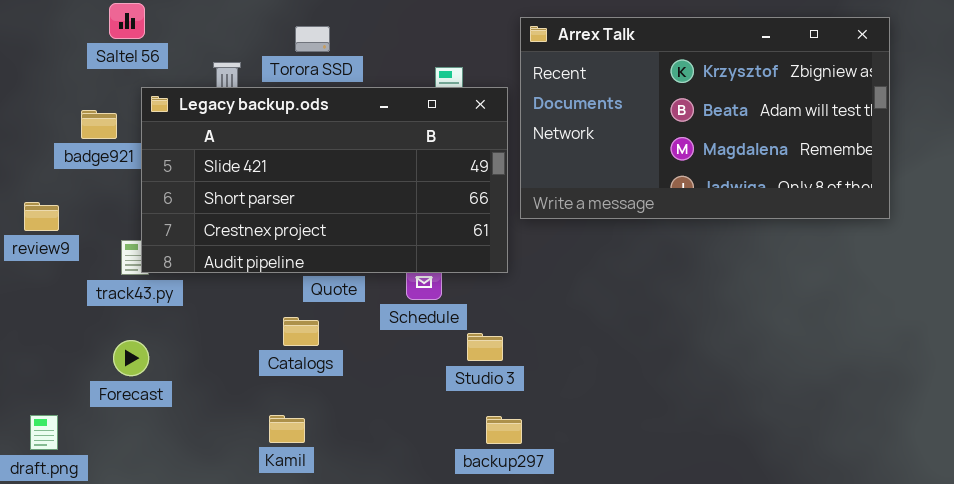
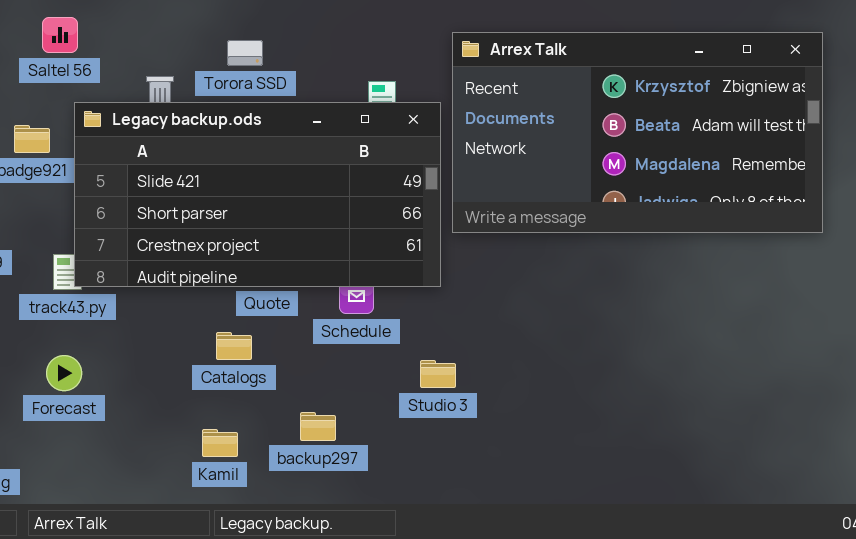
Studio 3: [467,333,503,361] -> [420,360,456,388], moved
backup297: [486,416,522,444] -> [300,412,336,441], moved

